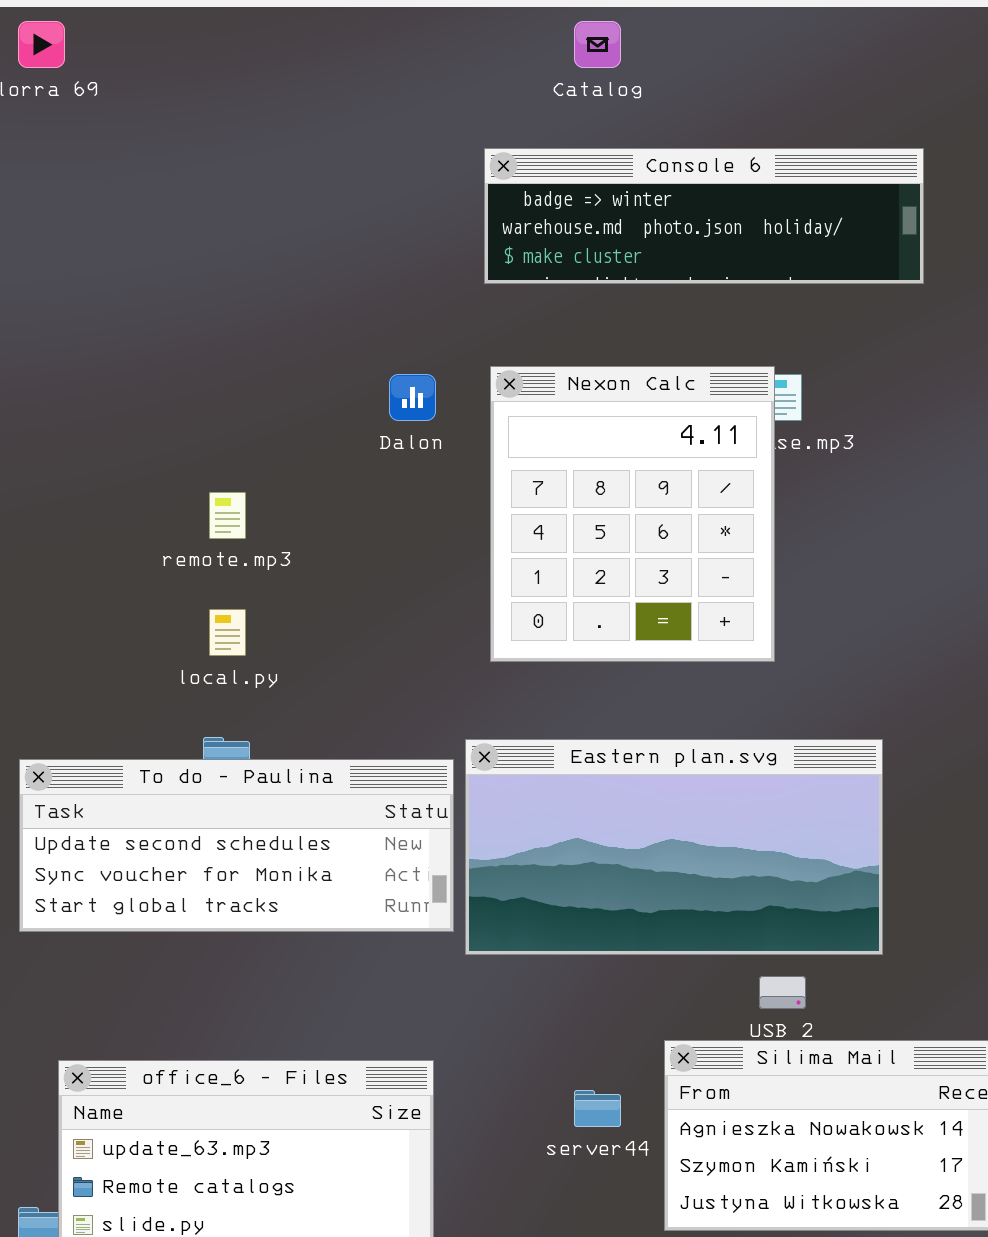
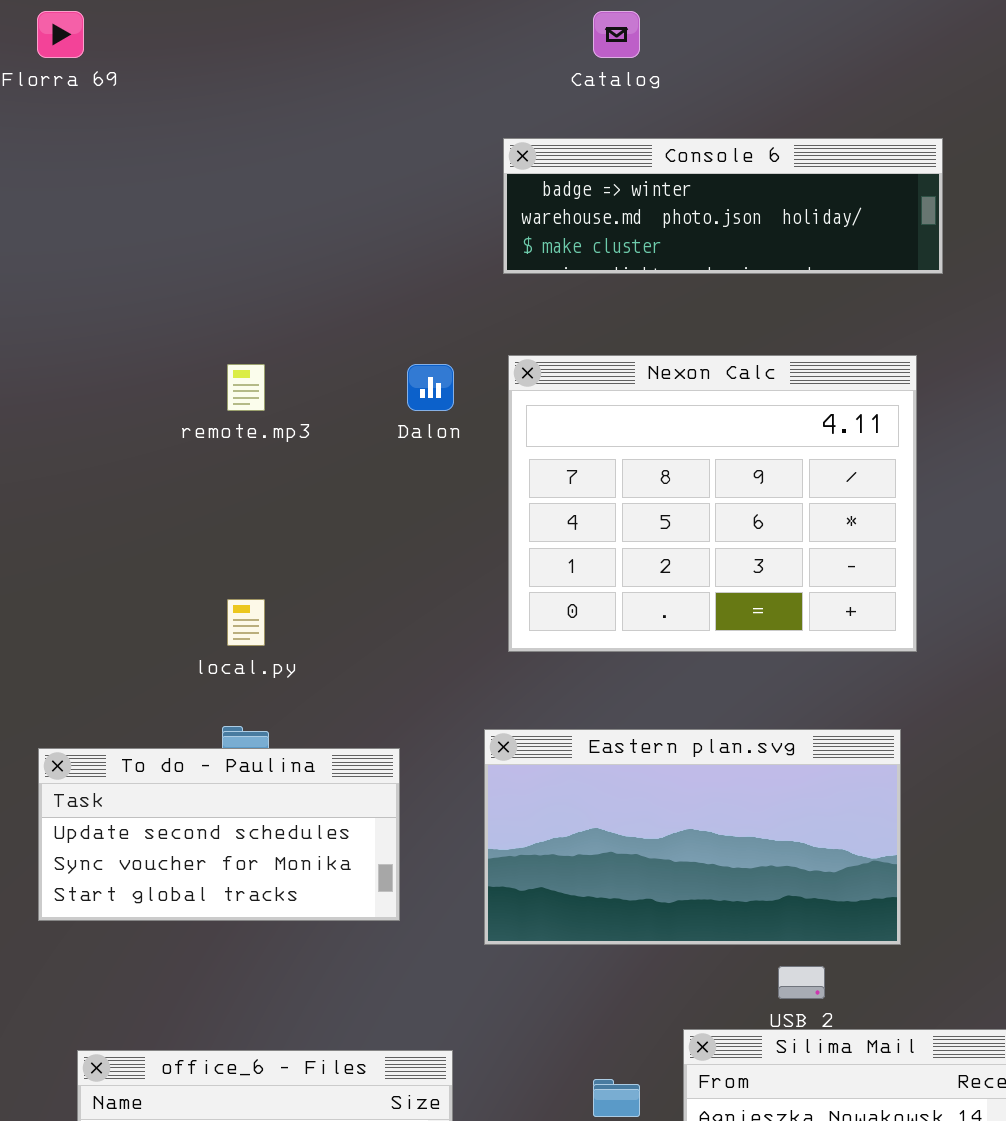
Nexon Calc: [490,366,775,662] -> [508,355,917,652], resized
remote.mp3: [209,492,246,539] -> [227,364,265,411], moved
To do - Paulina: [19,759,454,932] -> [38,748,400,921], resized

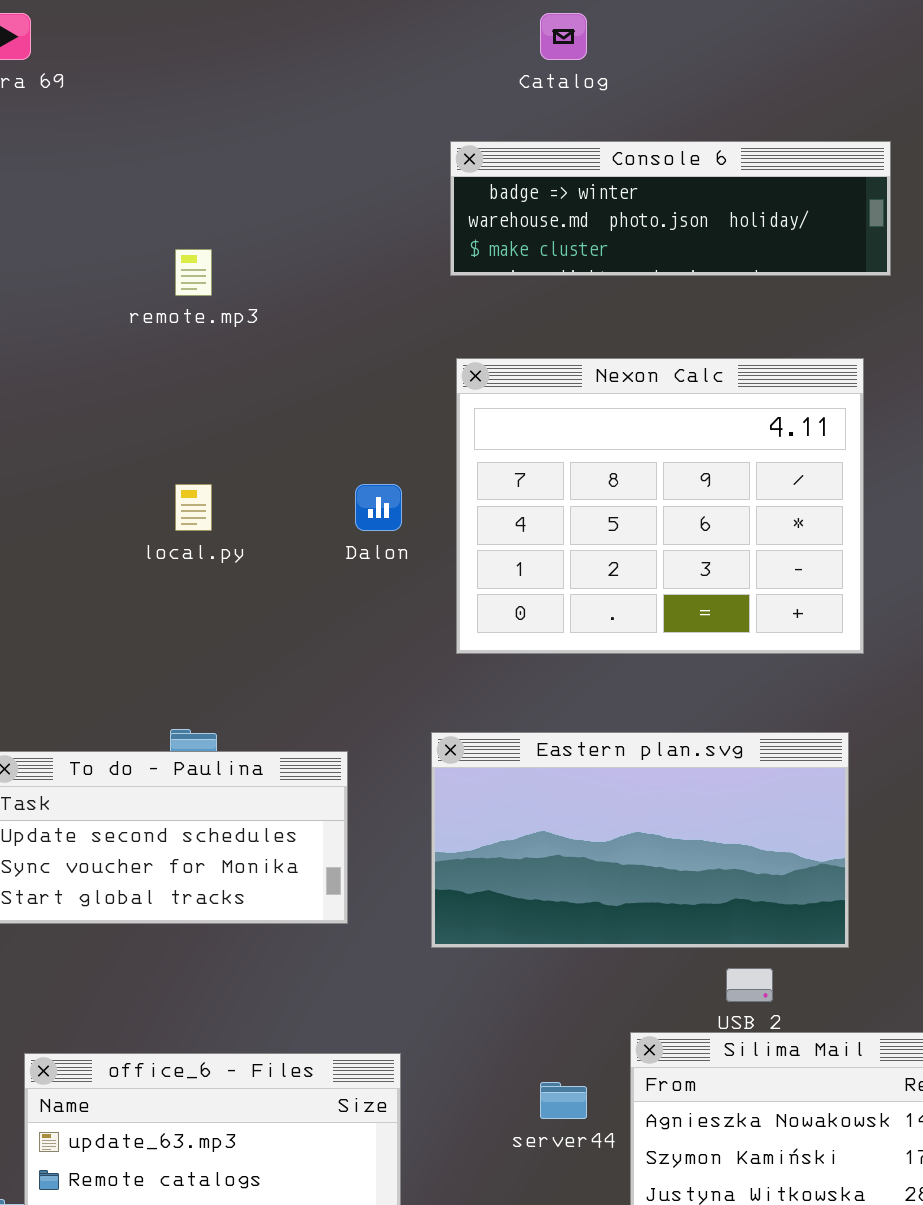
remote.mp3: [227,364,265,411] -> [175,249,212,296], moved
Dalon: [407,364,454,411] -> [355,484,402,531], moved
local.py: [227,599,265,646] -> [175,484,212,531], moved

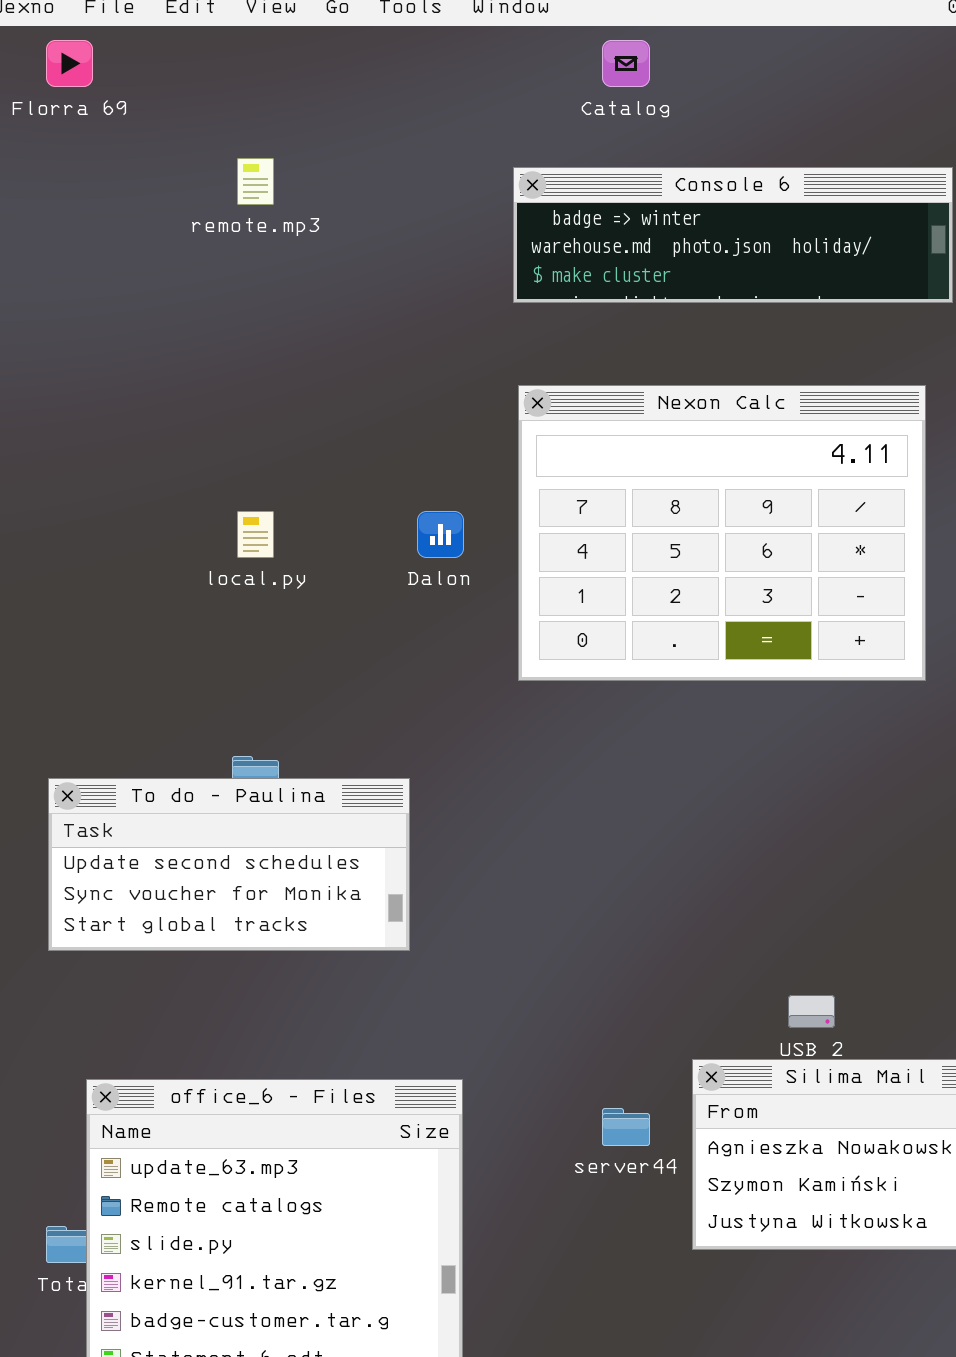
remote.mp3: [175,249,212,296] -> [237,158,274,205], moved
Eastern plan.svg: [431,732,849,948] -> none, closed

